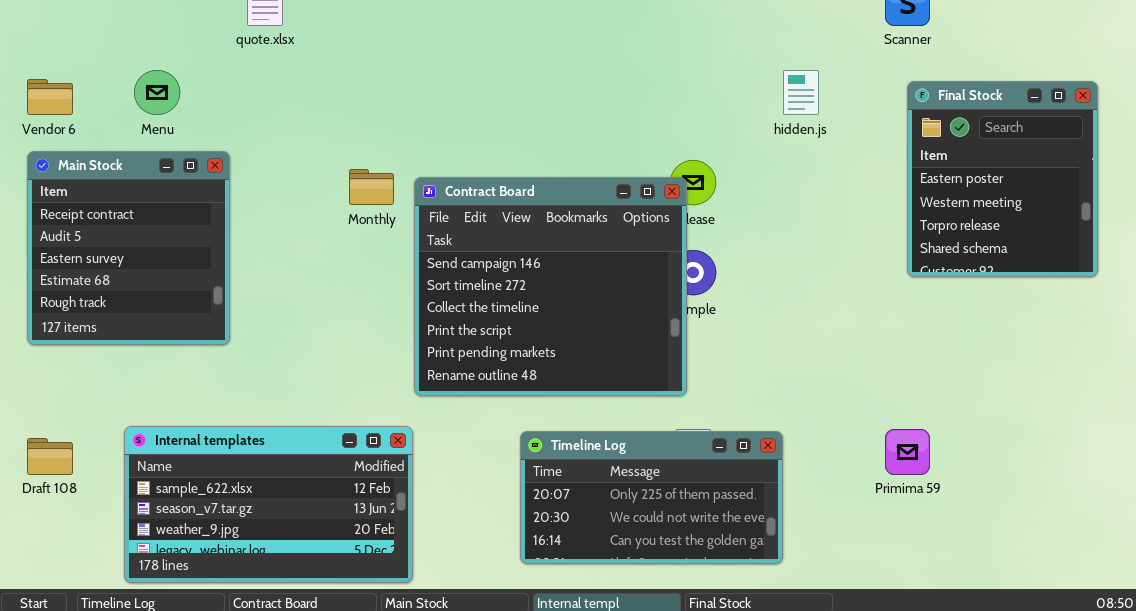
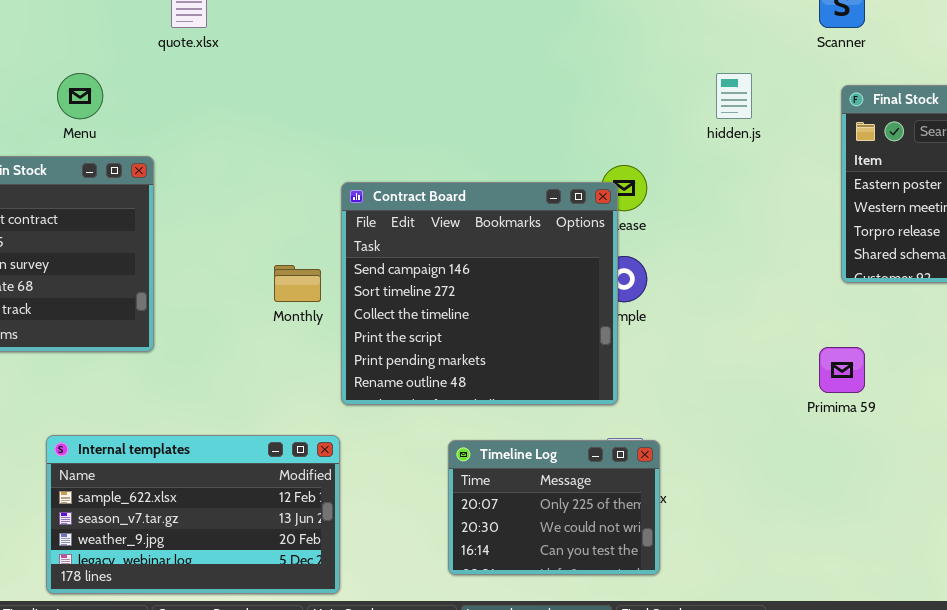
Monthly: [349,169,394,205] -> [274,265,321,302], moved
Primima 59: [885,429,930,475] -> [819,347,865,393], moved
Timeline Log: [520,431,783,564] -> [448,440,660,575], resized

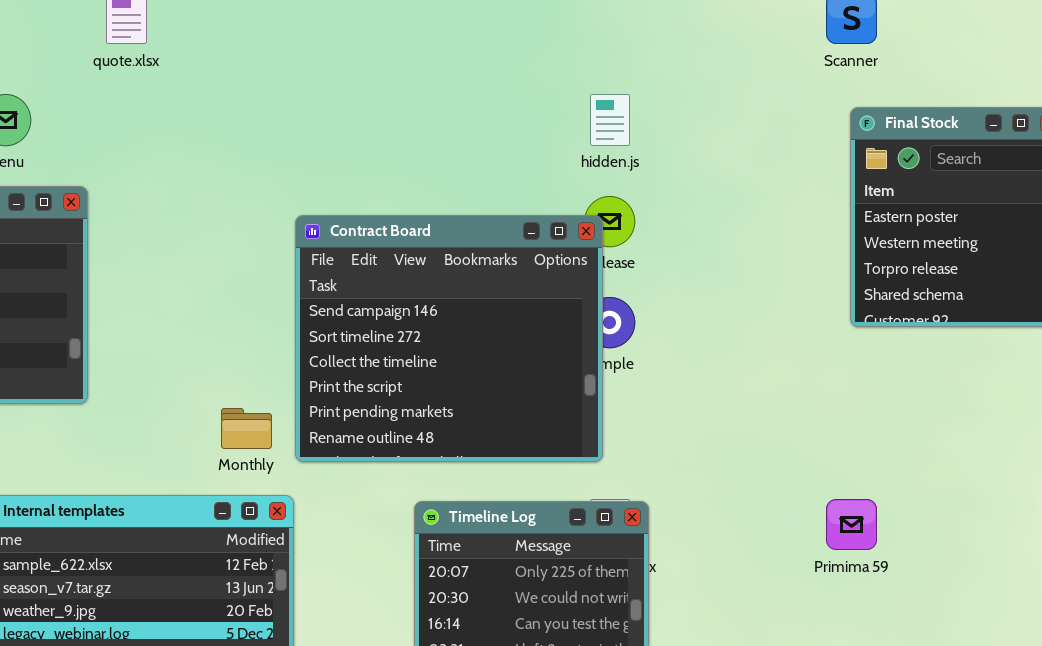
hidden.js: [716,73,752,119] -> [590,94,630,146], moved
Monthly: [274,265,321,302] -> [221,408,272,449], moved
Primima 59: [819,347,865,393] -> [826,499,877,550], moved

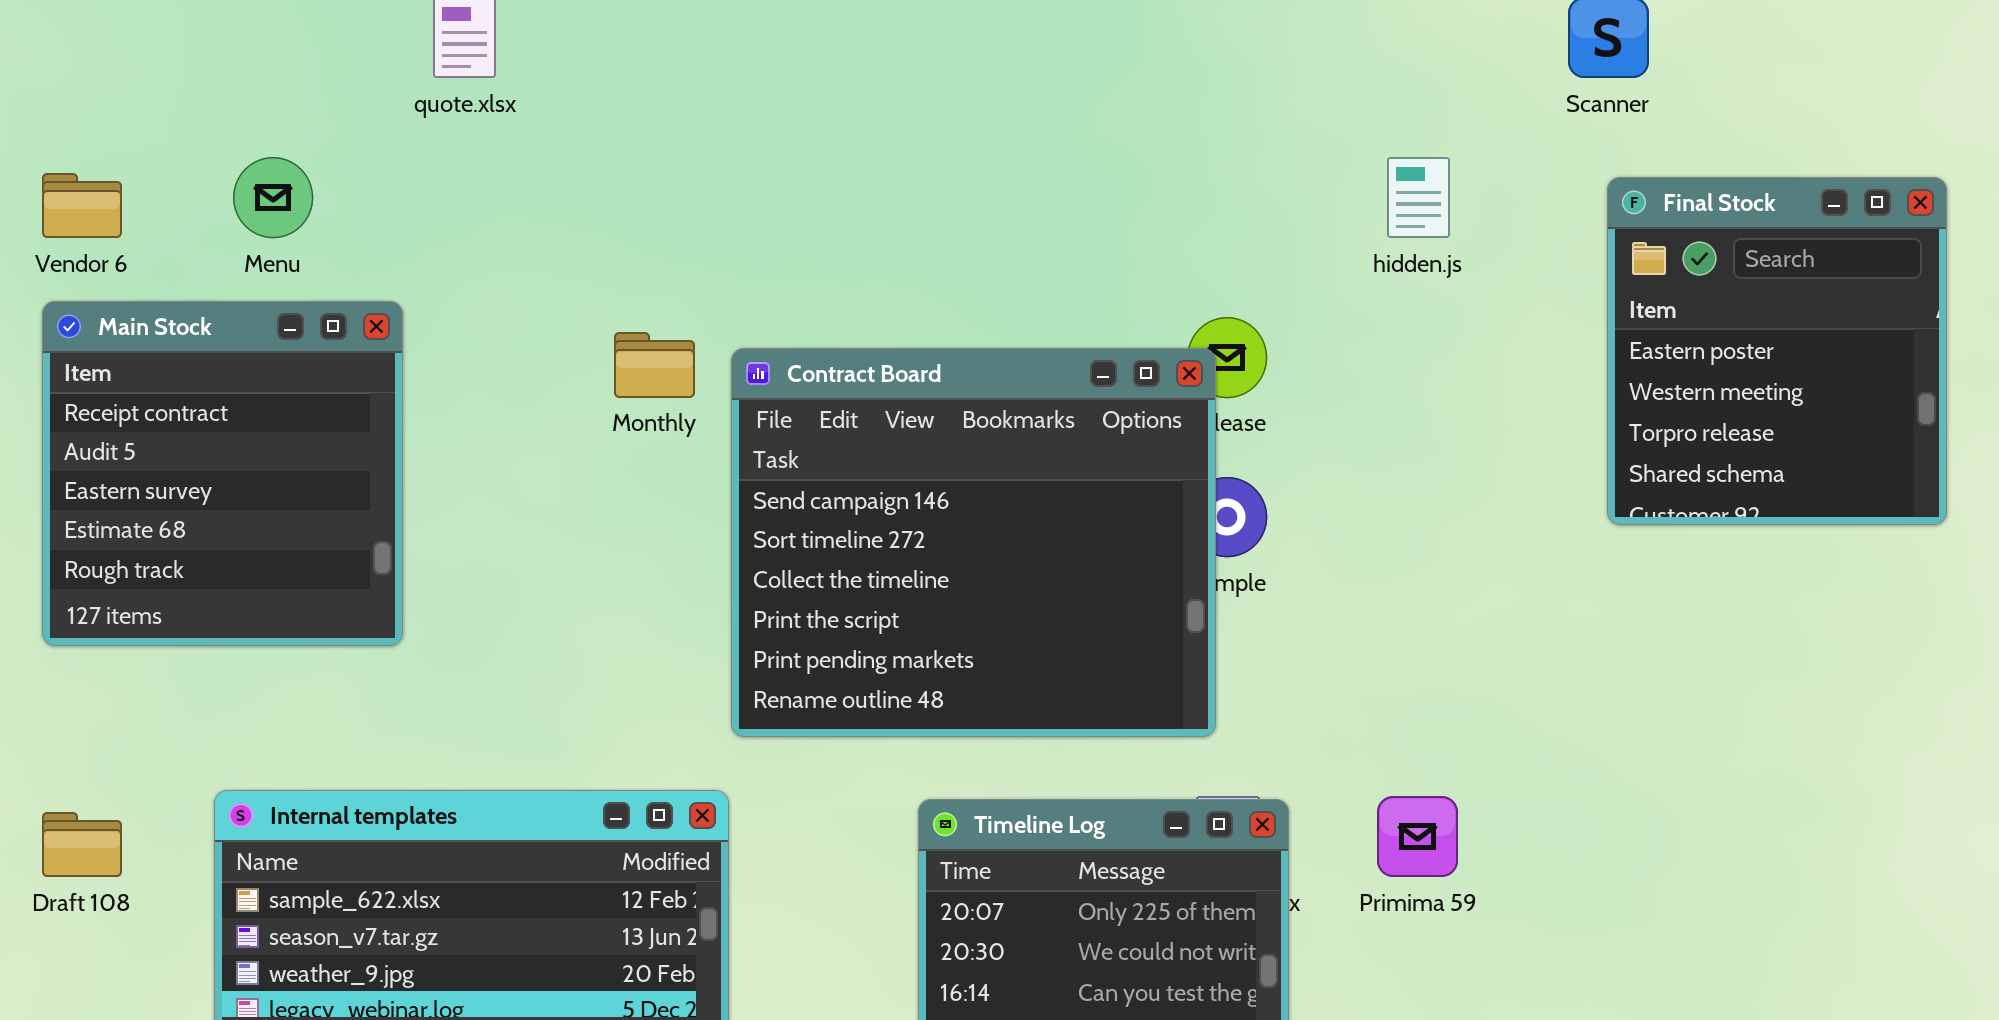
hidden.js: [590,94,630,146] -> [1387,157,1450,238], moved
Monthly: [221,408,272,449] -> [614,332,695,398], moved
Primima 59: [826,499,877,550] -> [1377,796,1458,877], moved

